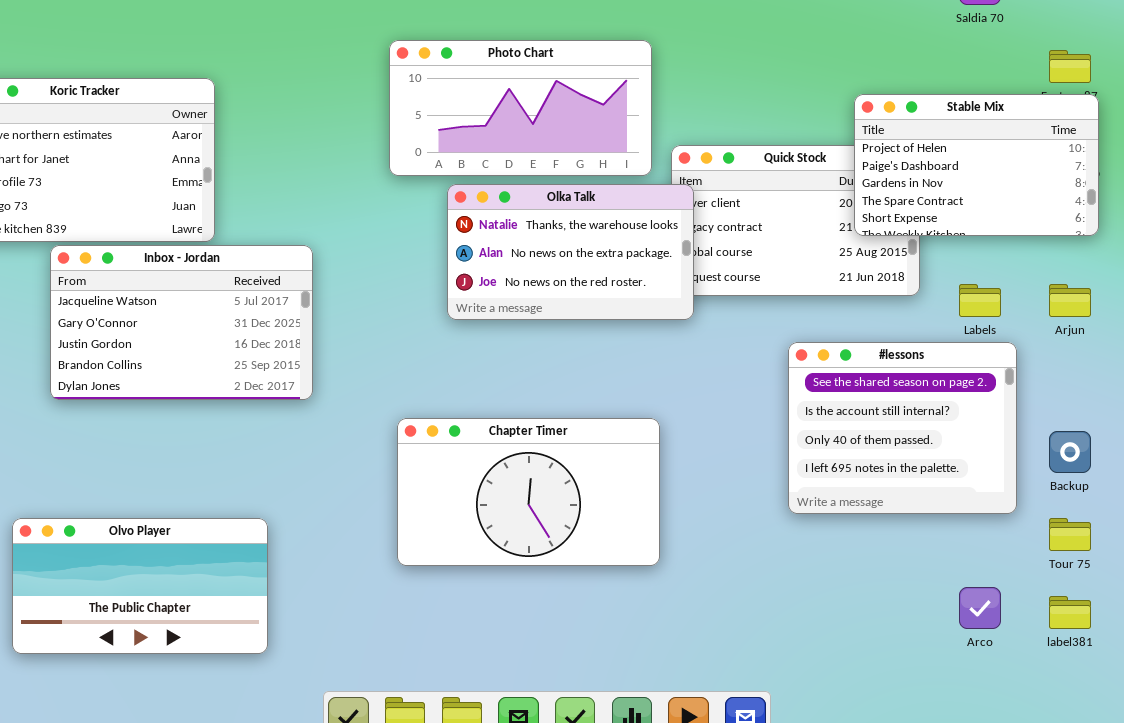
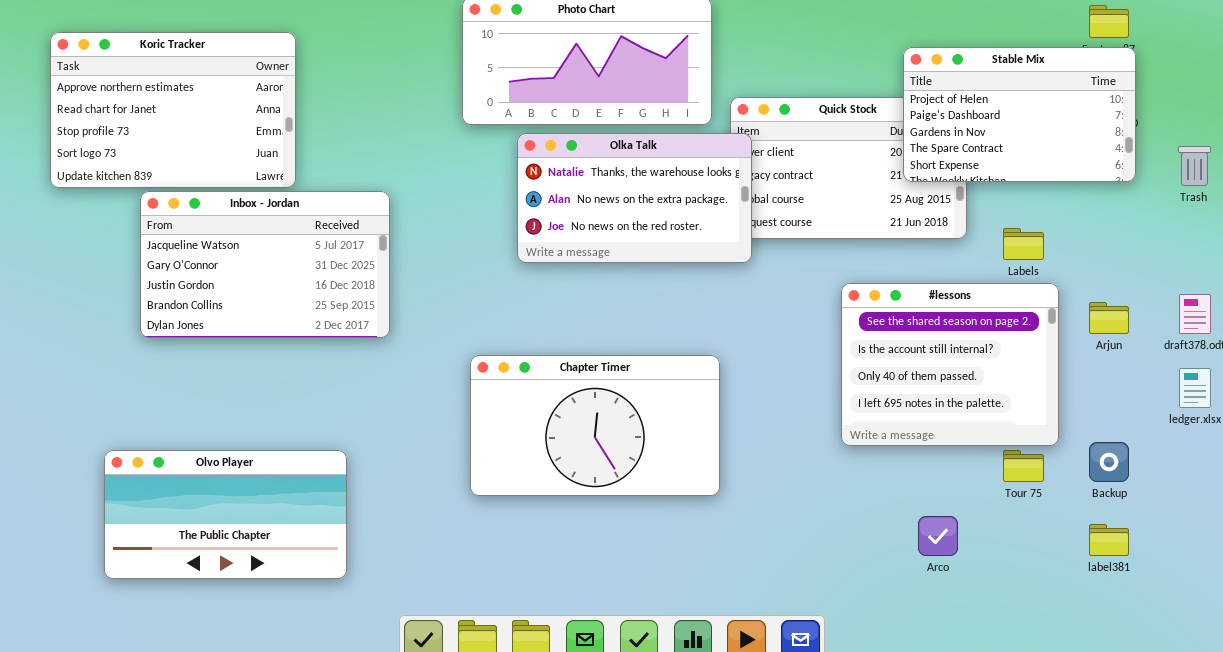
Arjun: [1049,284,1091,317] -> [1089,302,1129,334], moved
Backup: [1049,431,1091,473] -> [1089,442,1129,482], moved
Tour 75: [1049,518,1091,551] -> [1003,450,1044,482], moved
Arco: [959,587,1001,629] -> [918,516,958,556], moved

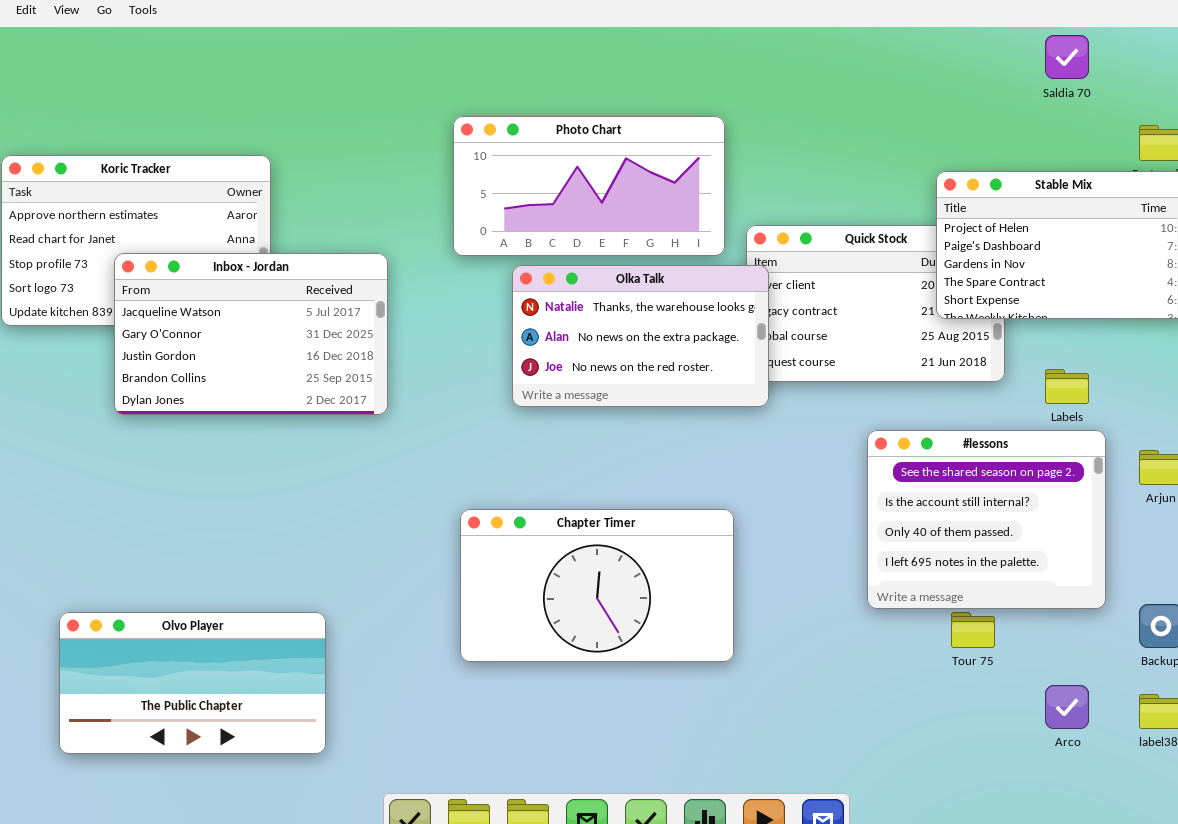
Inbox - Jordan: [140,191,390,338] -> [114,253,388,415], moved
Tour 75: [1003,450,1044,482] -> [951,612,995,648], moved
Arco: [918,516,958,556] -> [1045,685,1089,729], moved

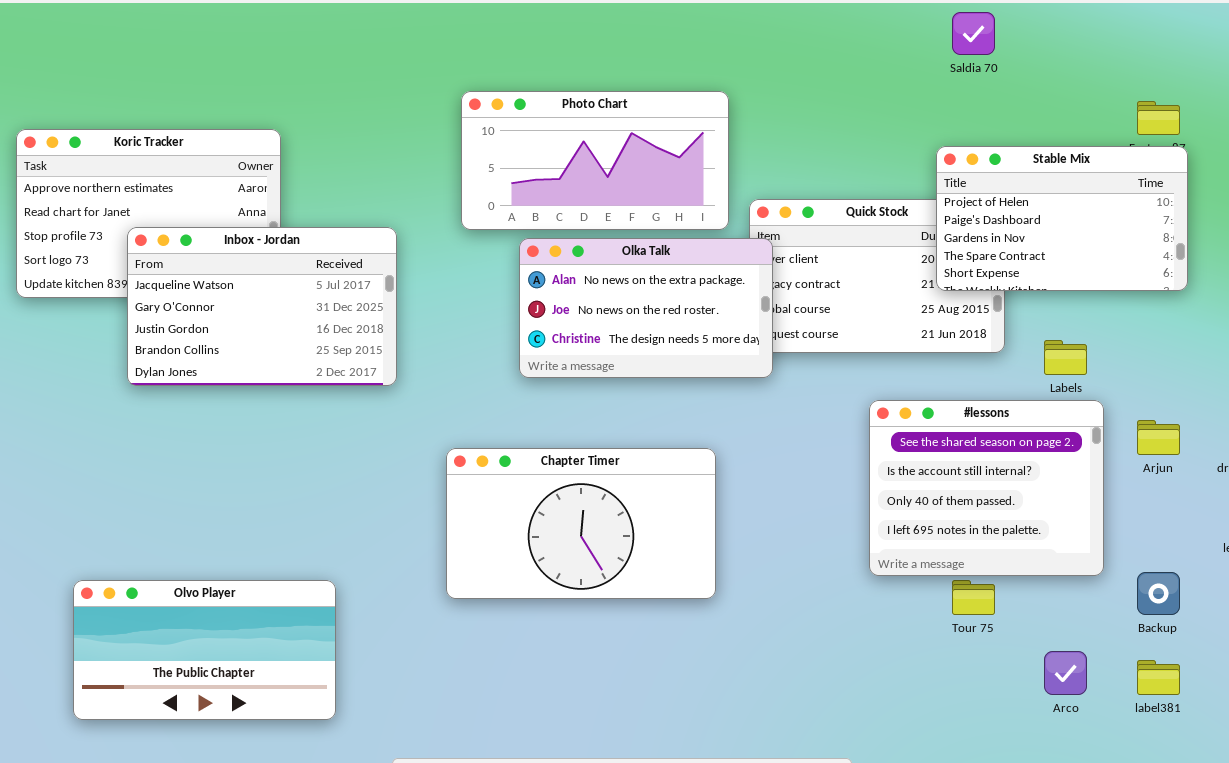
Saldia 70: [1045,35,1089,79] -> [952,12,995,55], moved
Olka Talk: [512,265,769,407] -> [519,238,773,378], scrolled down 1 row
Chapter Timer: [460,509,734,662] -> [446,448,716,599], moved

